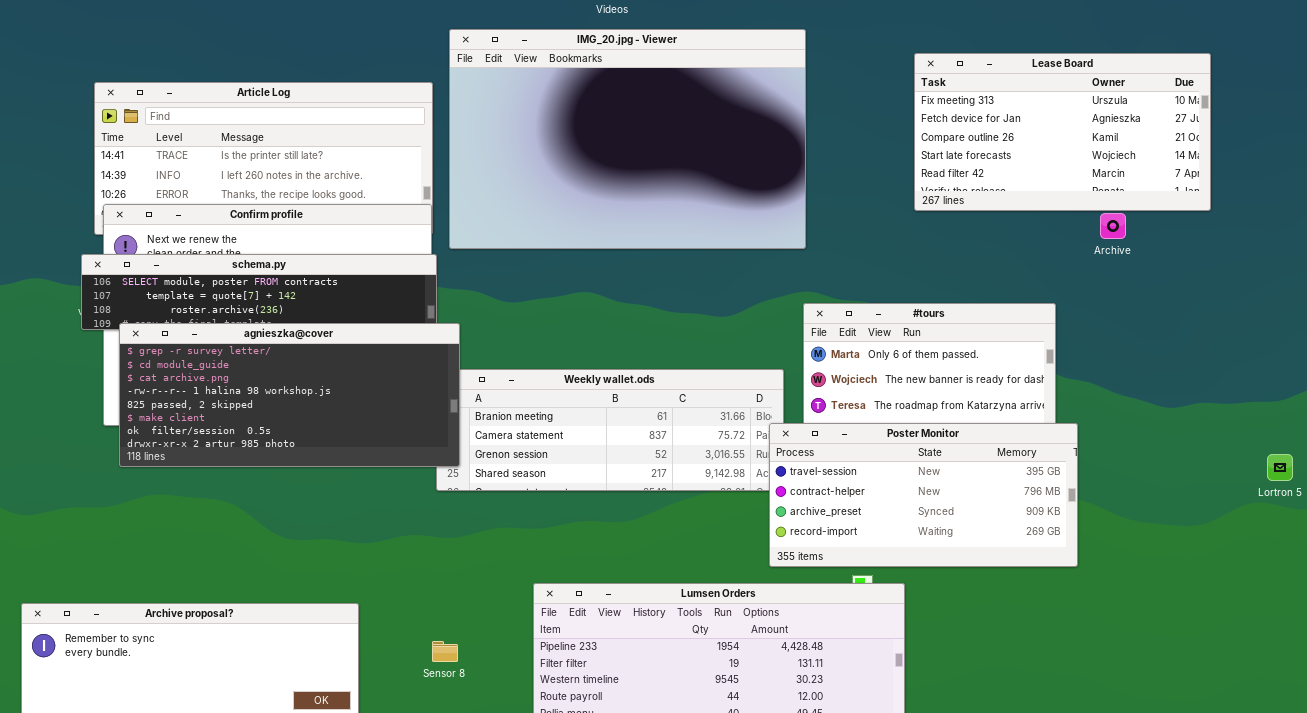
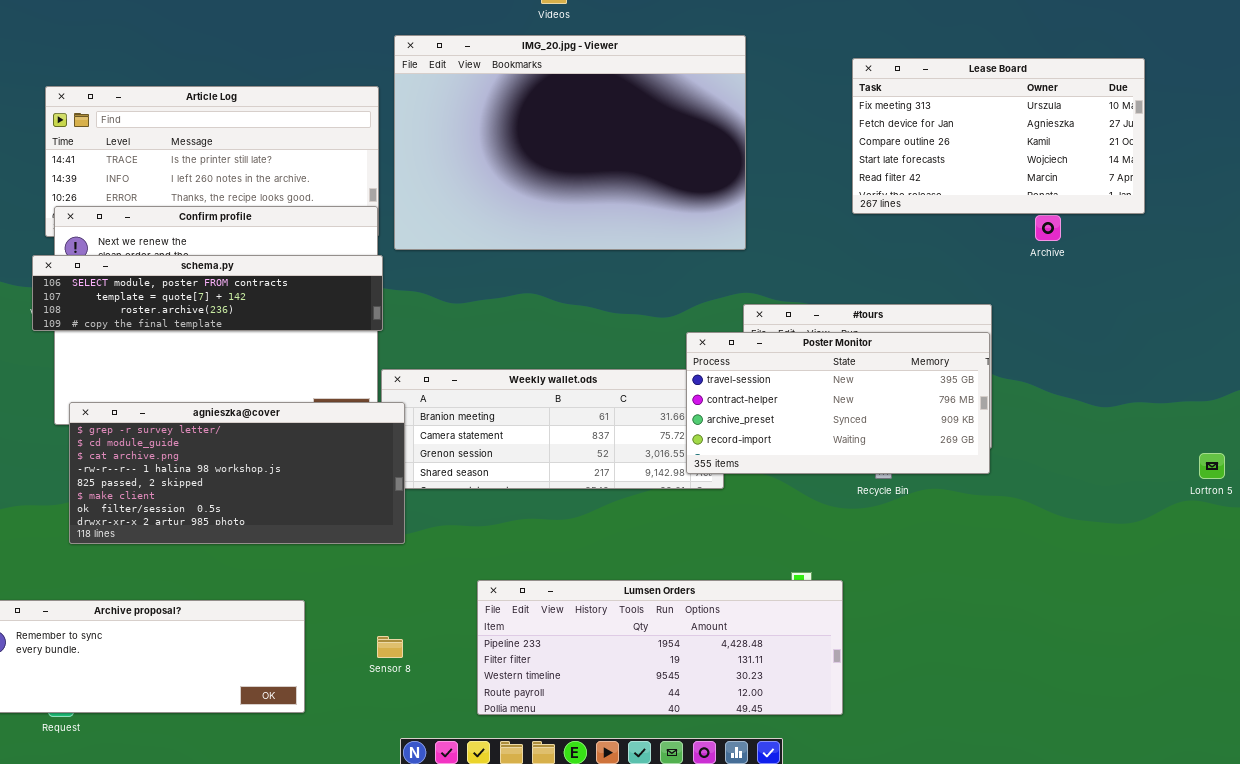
agnieszka@cover: [119,323,460,467] -> [69,402,405,544], moved
Poster Monitor: [769,423,1078,567] -> [686,332,990,474], moved

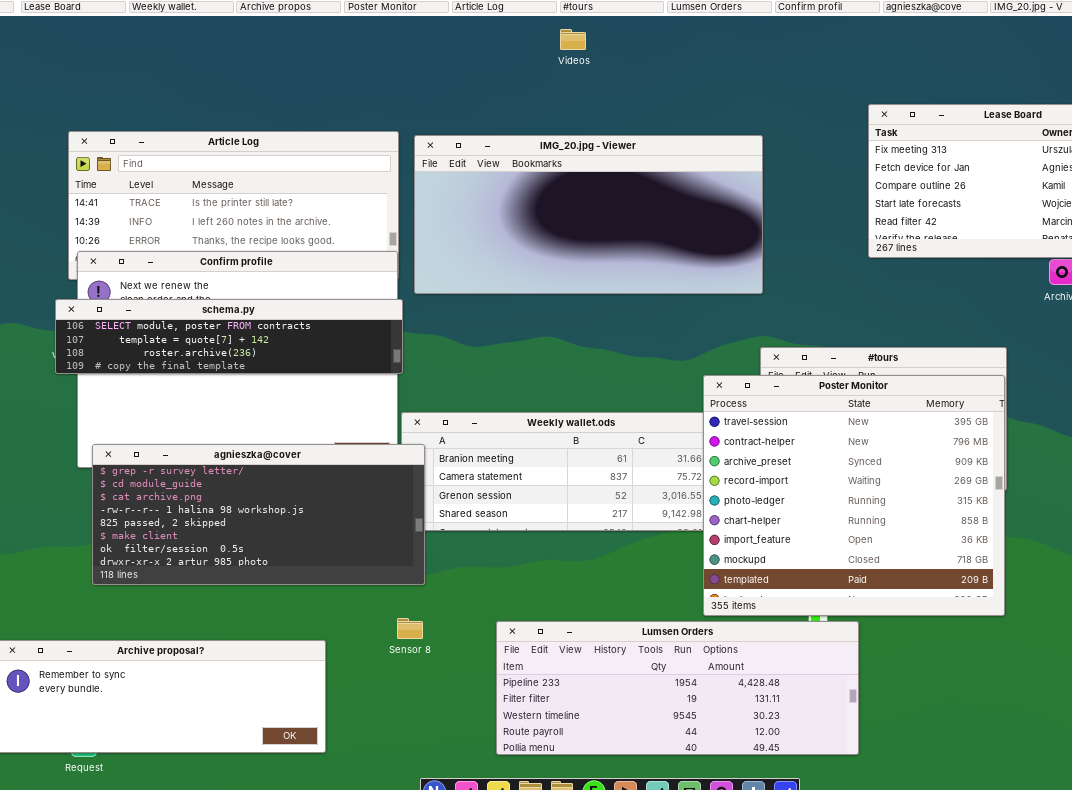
IMG_20.jpg - Viewer: [394,35,746,250] -> [414,135,763,294], resized
Poster Monitor: [686,332,990,474] -> [703,375,1005,616], resized
Sensor 8: [377,636,403,658] -> [397,618,423,639], moved

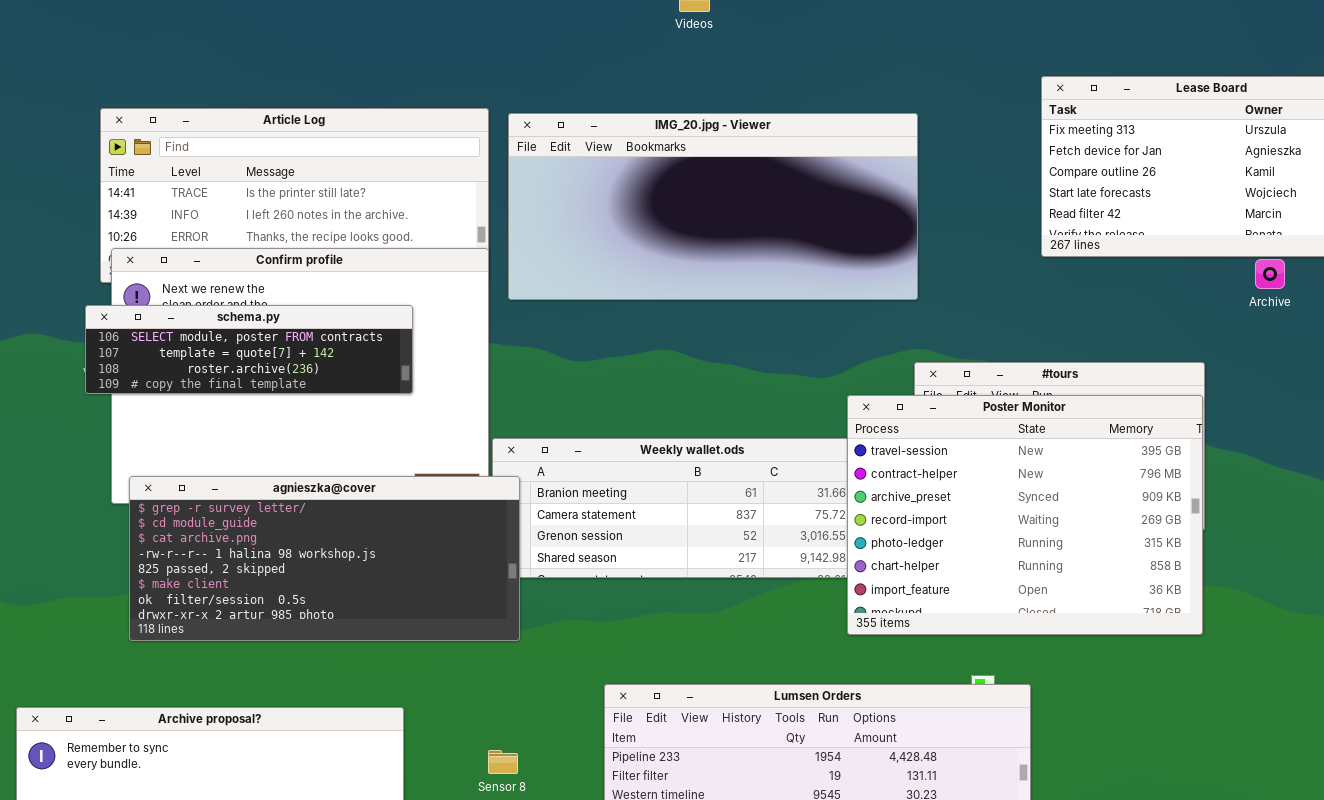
schema.py: [55,299,403,374] -> [85,305,413,394], resized
Poster Monitor: [703,375,1005,616] -> [847,395,1203,635], resized
Sensor 8: [397,618,423,639] -> [488,750,518,774], moved

